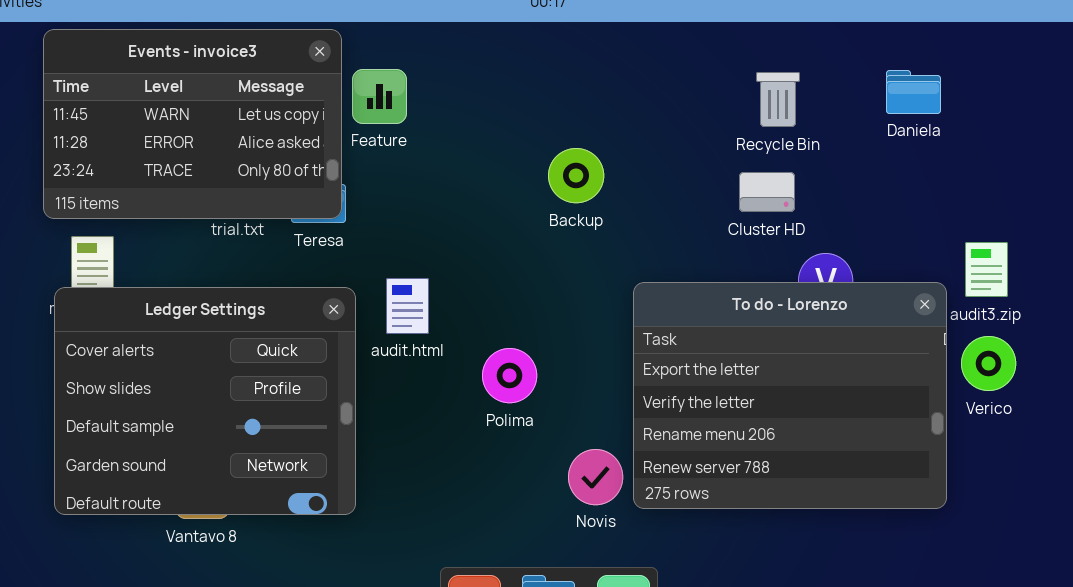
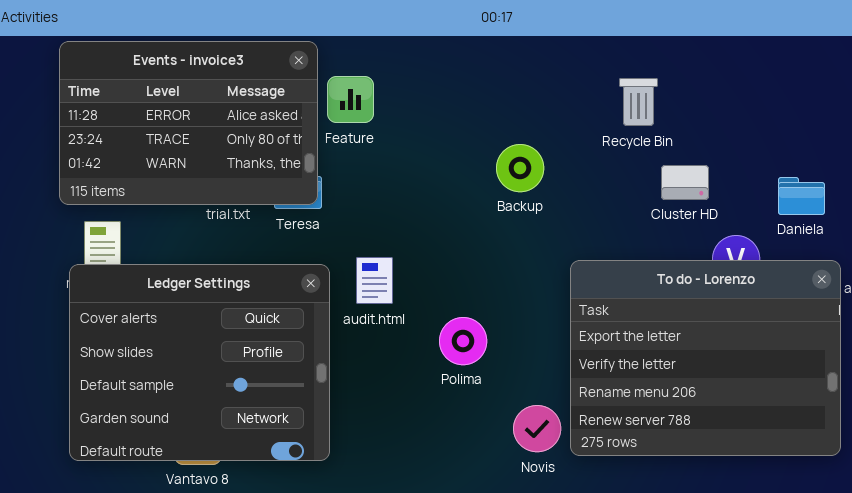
Events - invoice3: [43,29,342,219] -> [59,41,318,205], scrolled down 1 row
Daniela: [886,70,941,114] -> [778,177,825,215], moved
Recycle Bin: [756,72,800,127] -> [619,78,658,126], moved

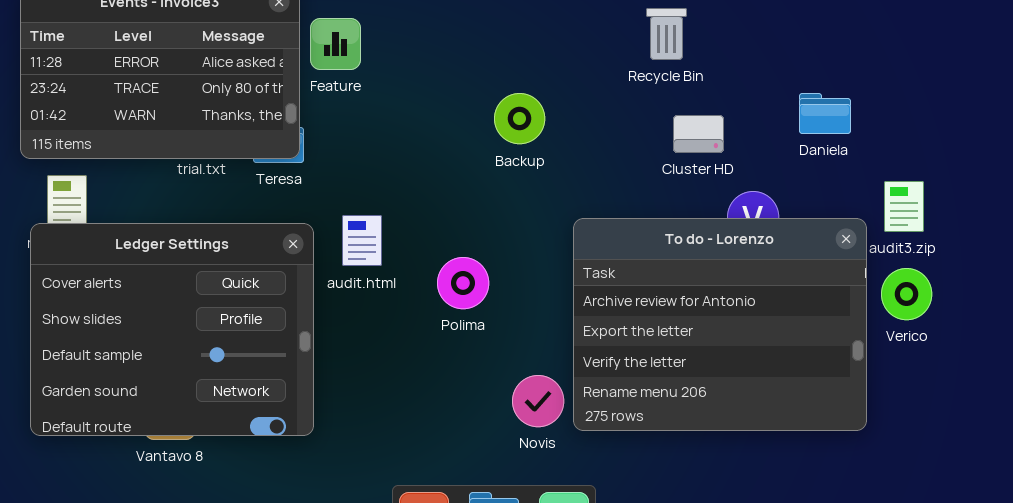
Recycle Bin: [619,78,658,126] -> [646,8,687,60], moved
Daniela: [778,177,825,215] -> [799,93,851,134], moved
To do - Lorenzo: [570,260,841,456] -> [573,218,867,431], scrolled up 1 row
Polima: [439,317,487,365] -> [437,257,489,309], moved

